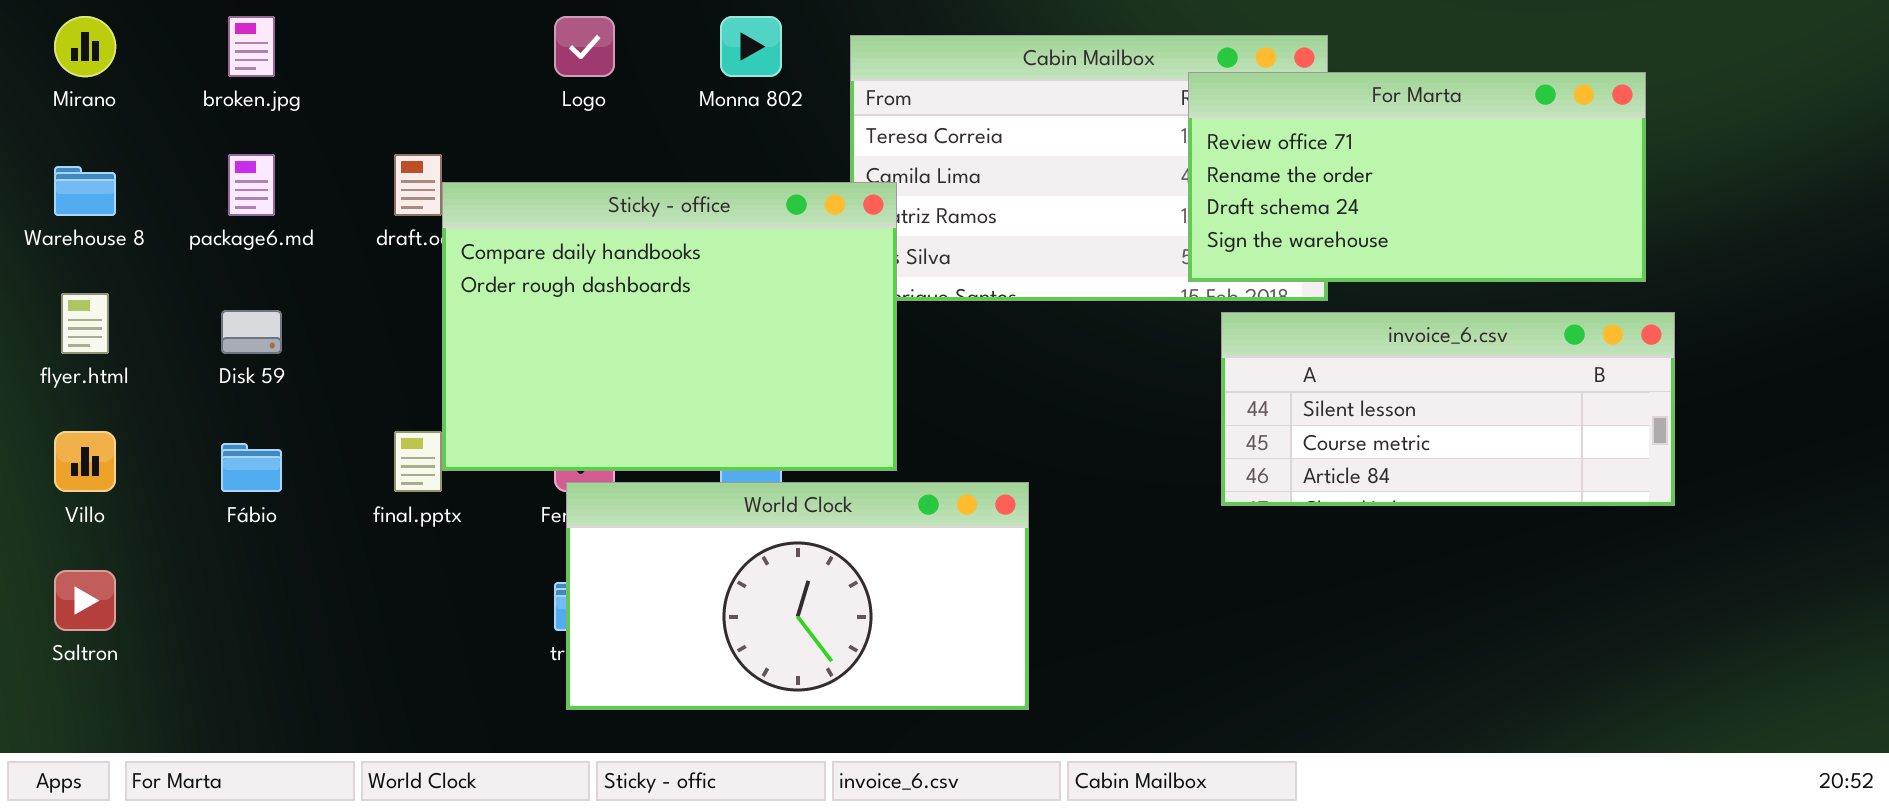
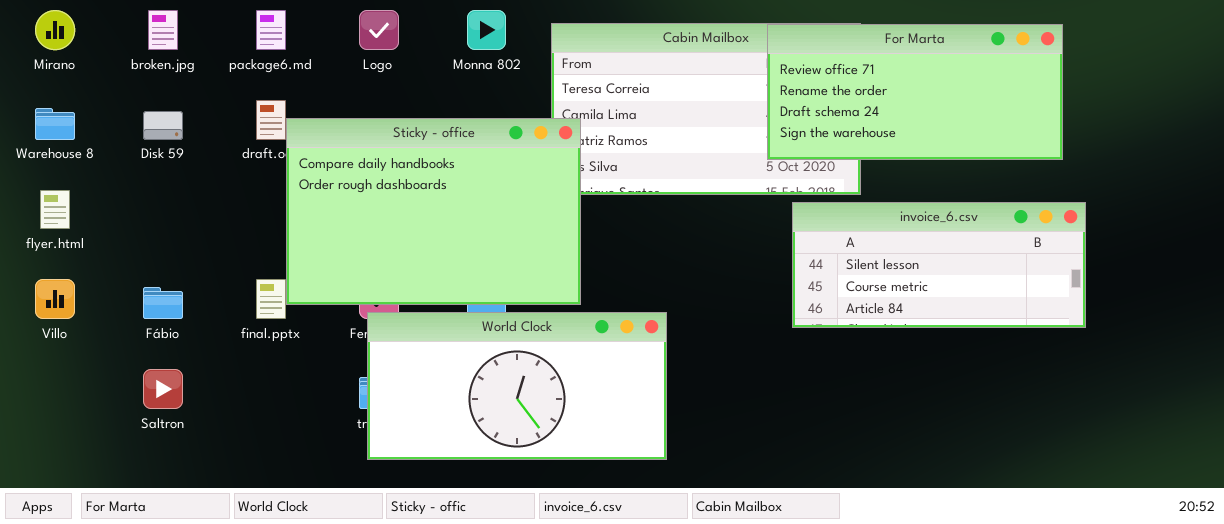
For Marta: [1188,72,1646,282] -> [767,24,1063,160], moved
package6.md: [228,154,275,216] -> [256,10,286,50], moved
Disk 59: [221,310,282,354] -> [143,111,183,140], moved
Saltron: [54,570,116,631] -> [143,369,183,409], moved

